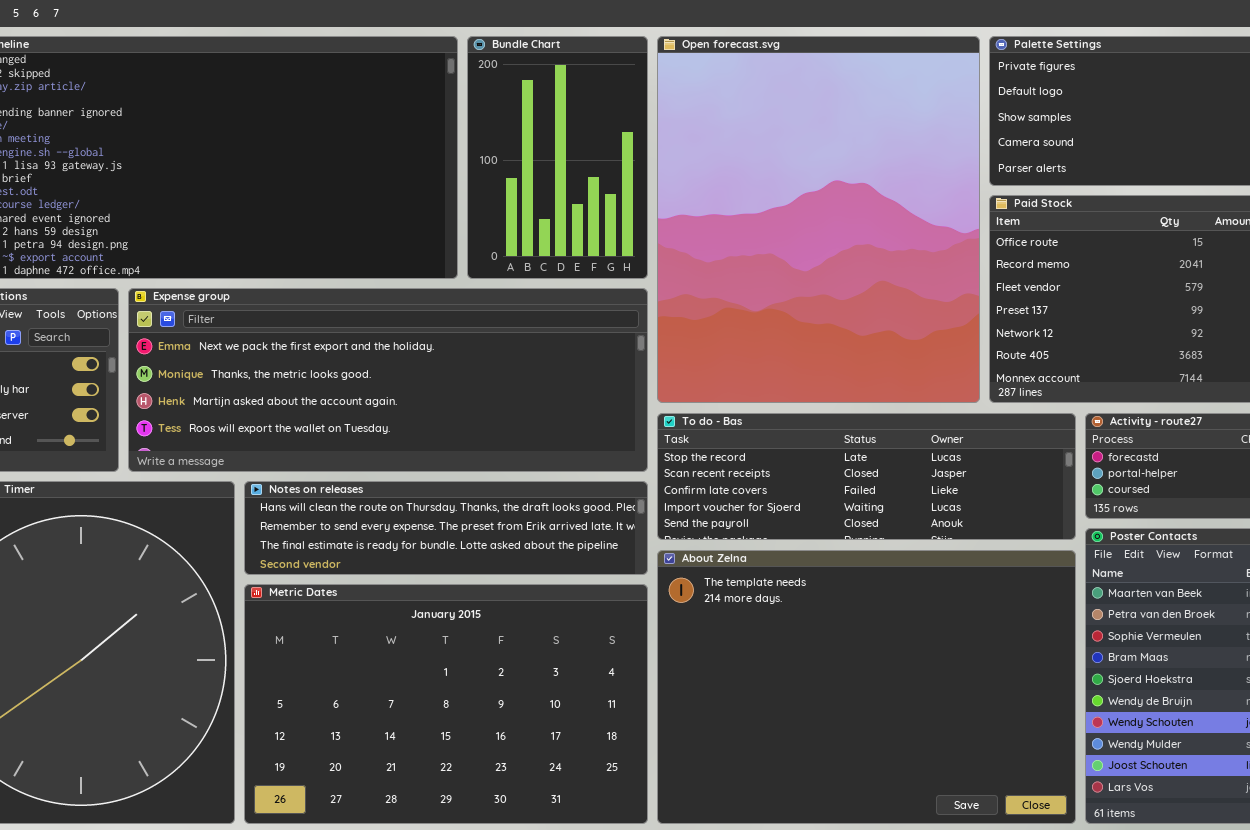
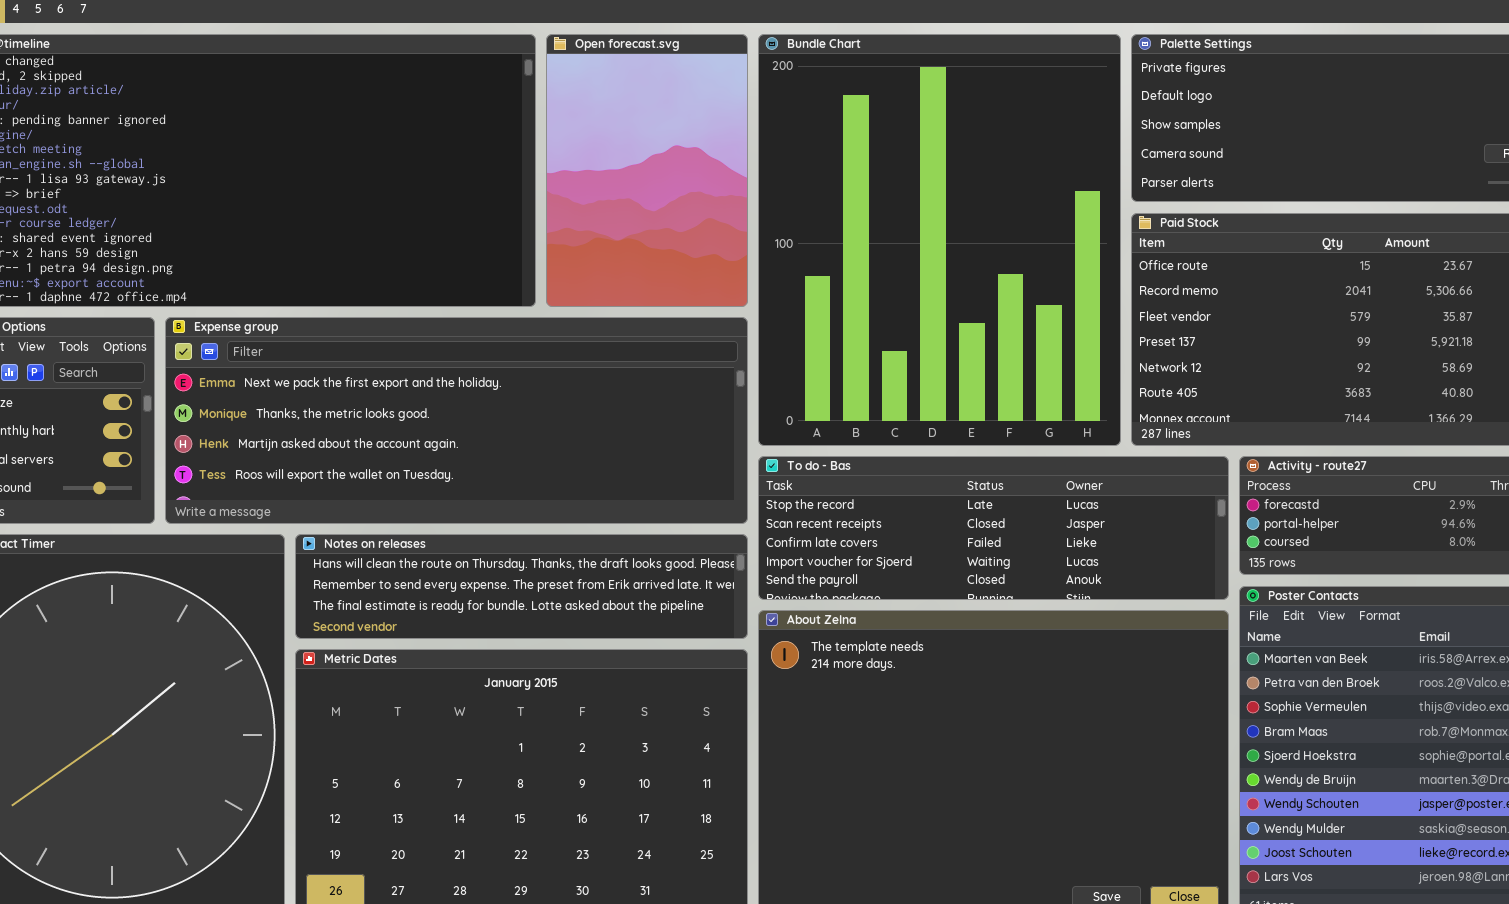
Bundle Chart: [467,36,648,279] -> [758,34,1121,446], moved, resized
Open forecast.svg: [657,36,980,403] -> [546,34,748,307], moved, resized

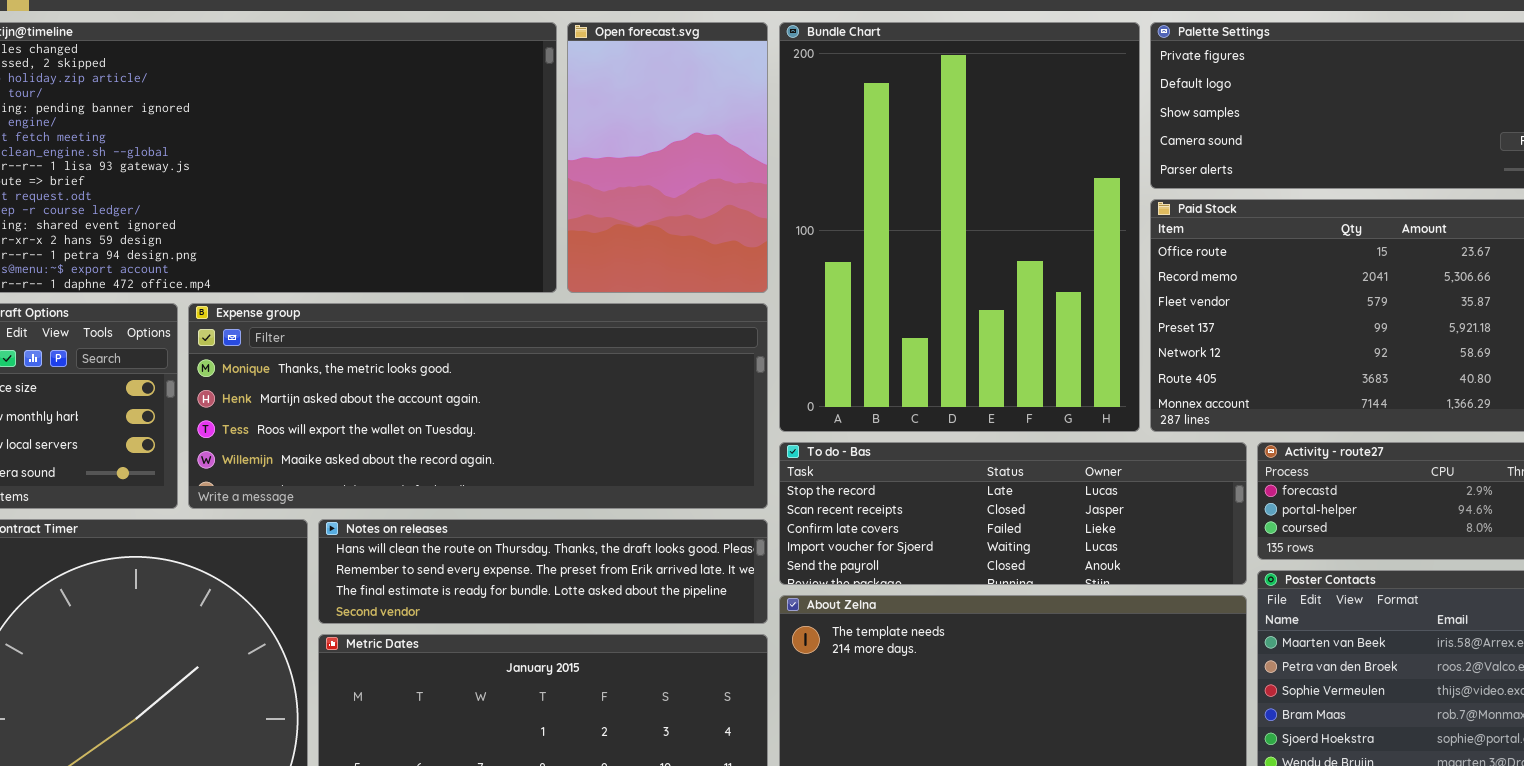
Expense group: [165,317,748,524] -> [188,303,768,509], scrolled down 1 row

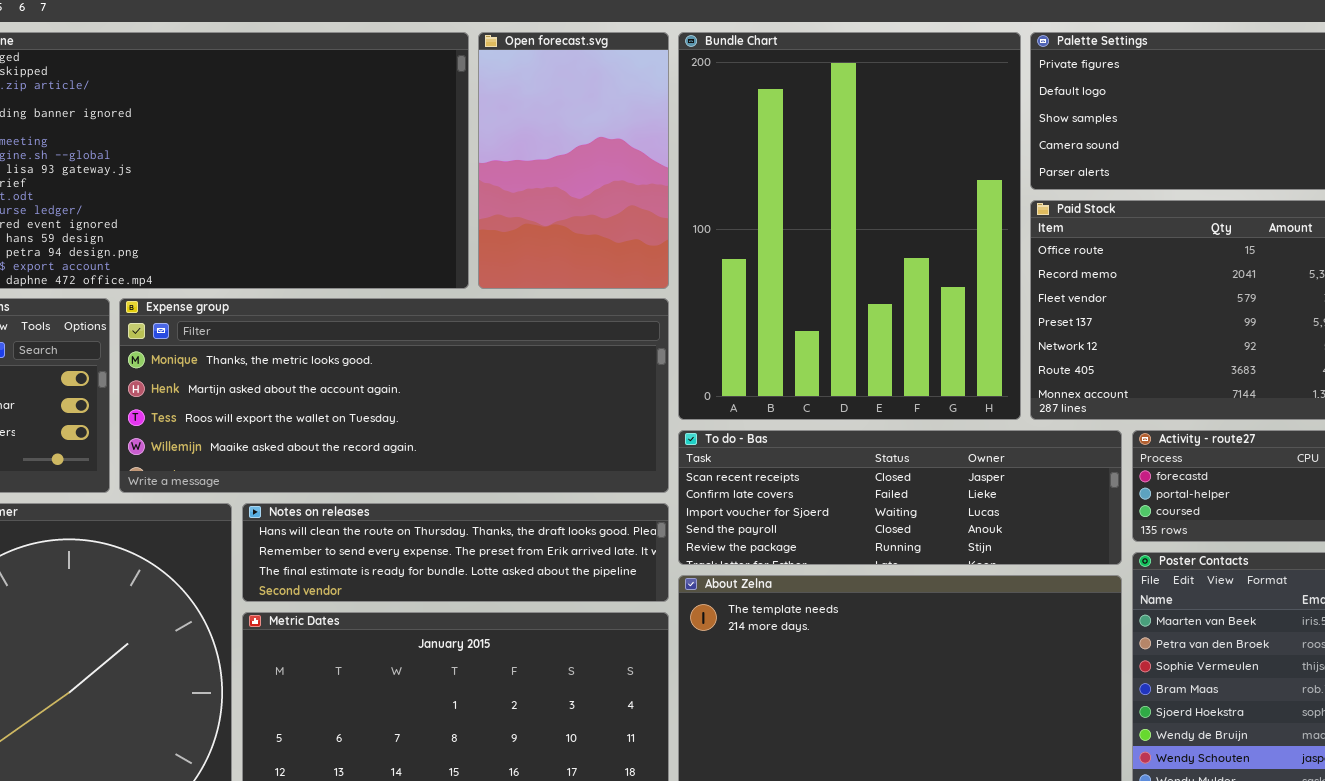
To do - Bas: [779,442,1247,585] -> [678,430,1122,565], scrolled down 1 row

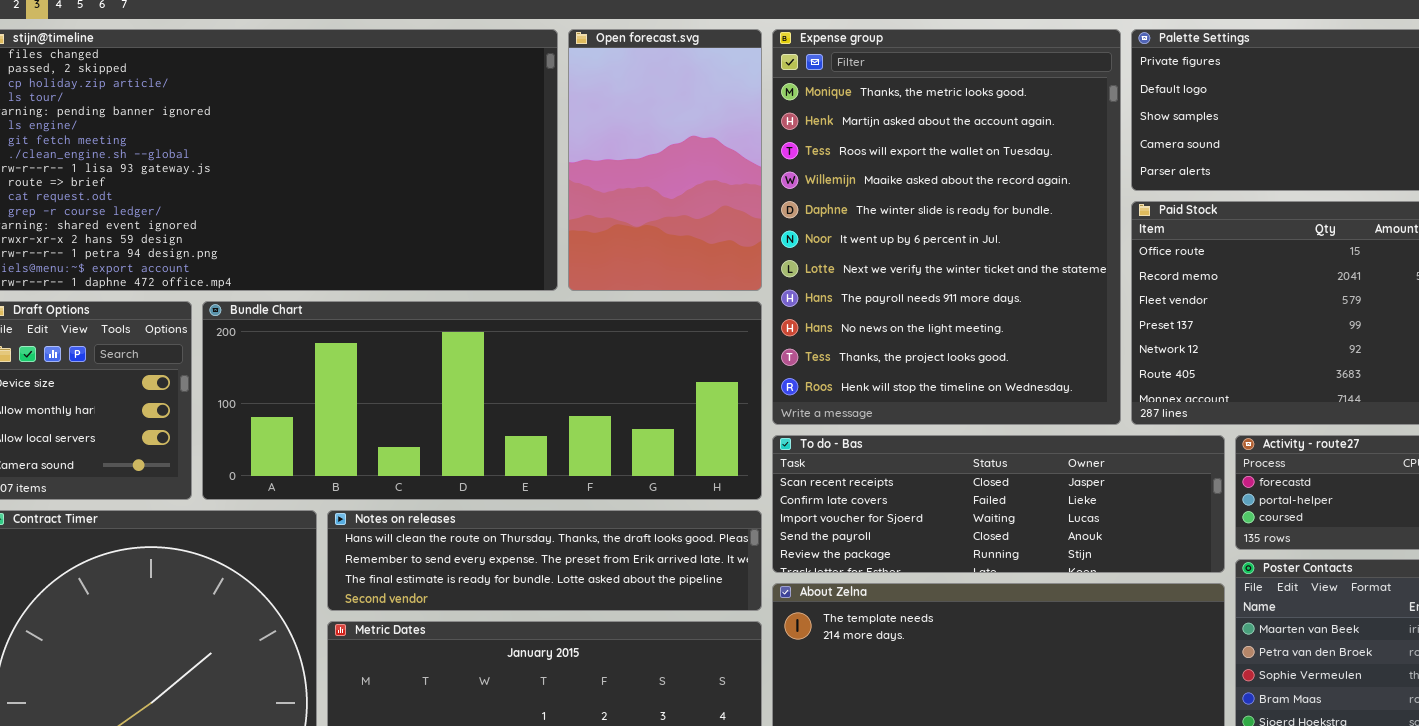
Bundle Chart: [678,32,1021,420] -> [202,301,762,500], moved, resized
Expense group: [119,298,669,493] -> [772,29,1121,425], moved, resized

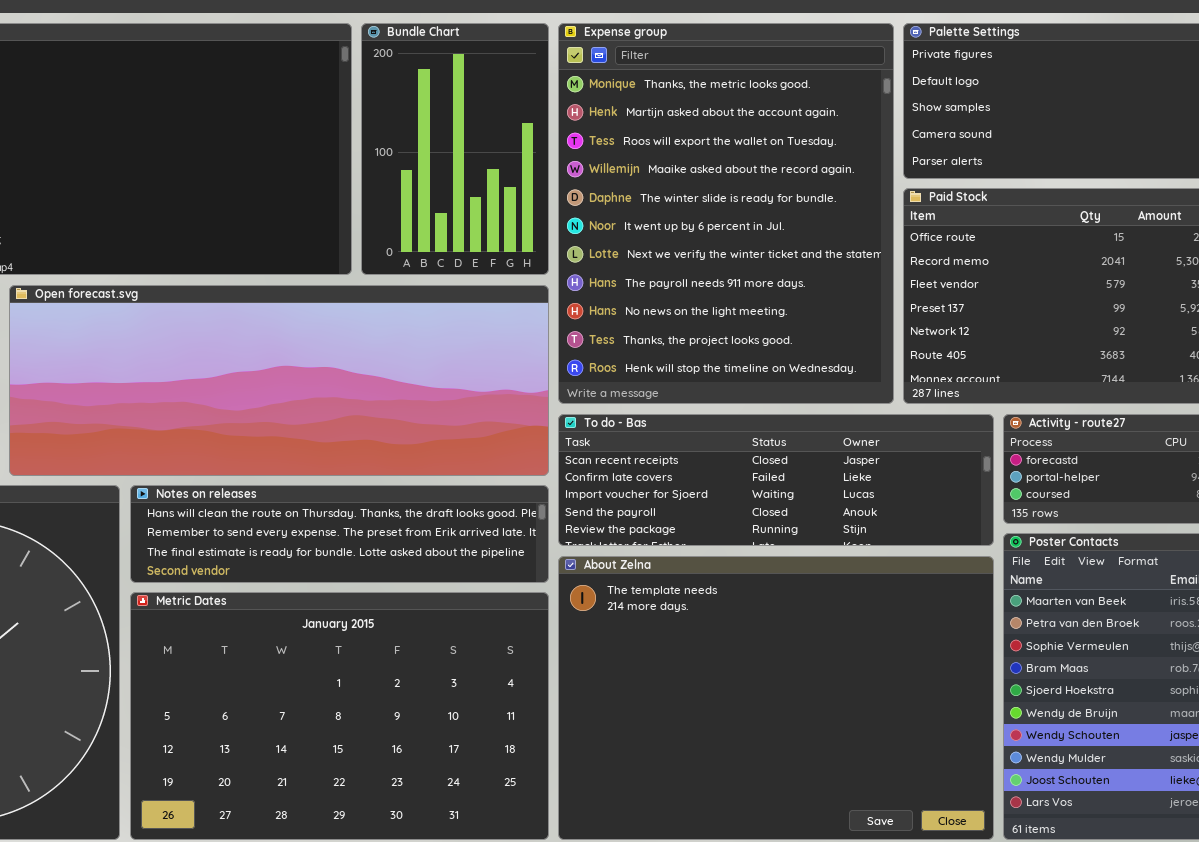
Open forecast.svg: [568,29,762,291] -> [9,285,549,476], moved, resized
Bundle Chart: [202,301,762,500] -> [361,23,549,275], moved, resized

